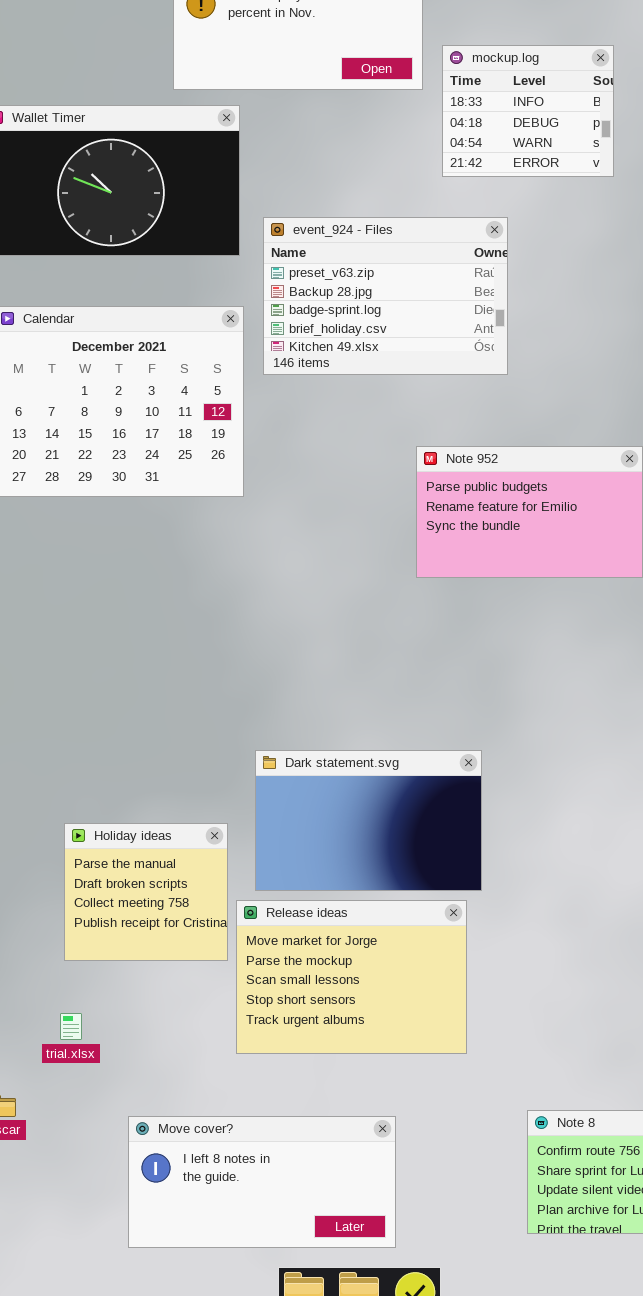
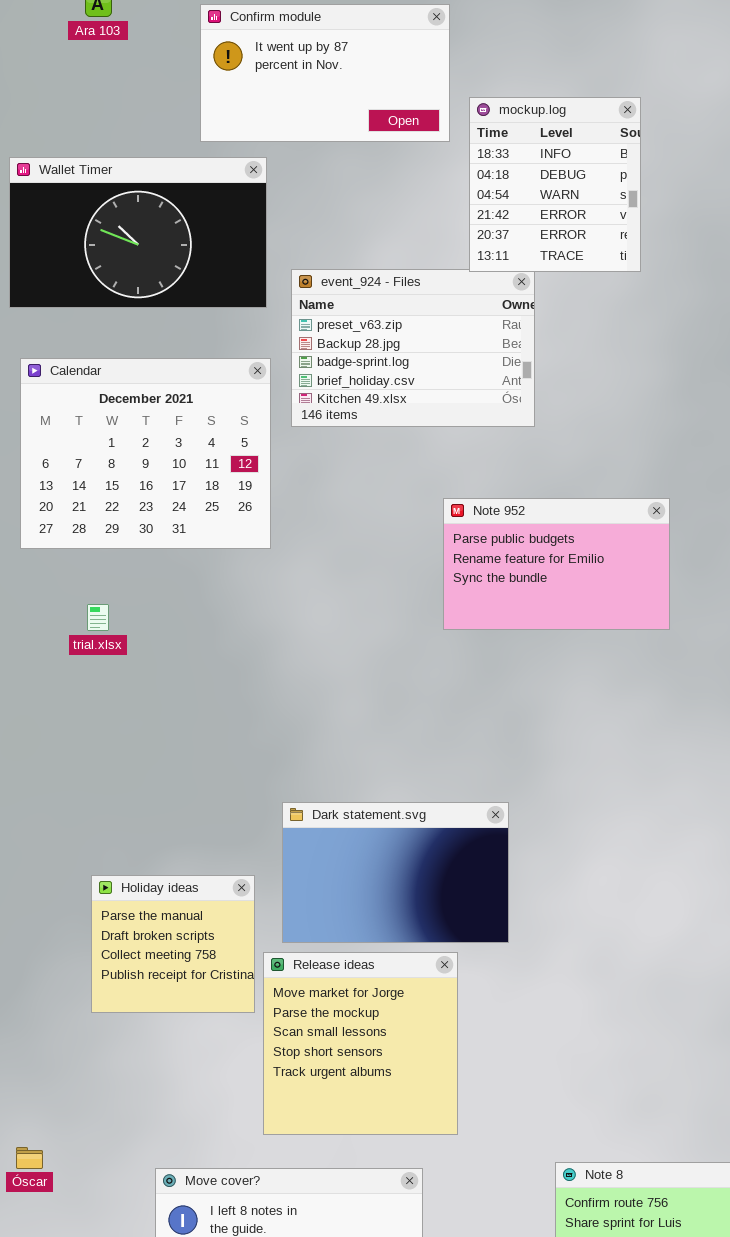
mockup.log: [442,45,614,177] -> [469,97,641,272], resized
Release ideas: [236,900,467,1054] -> [263,952,458,1135], resized
trial.xlsx: [60,1013,82,1040] -> [87,604,109,631], moved

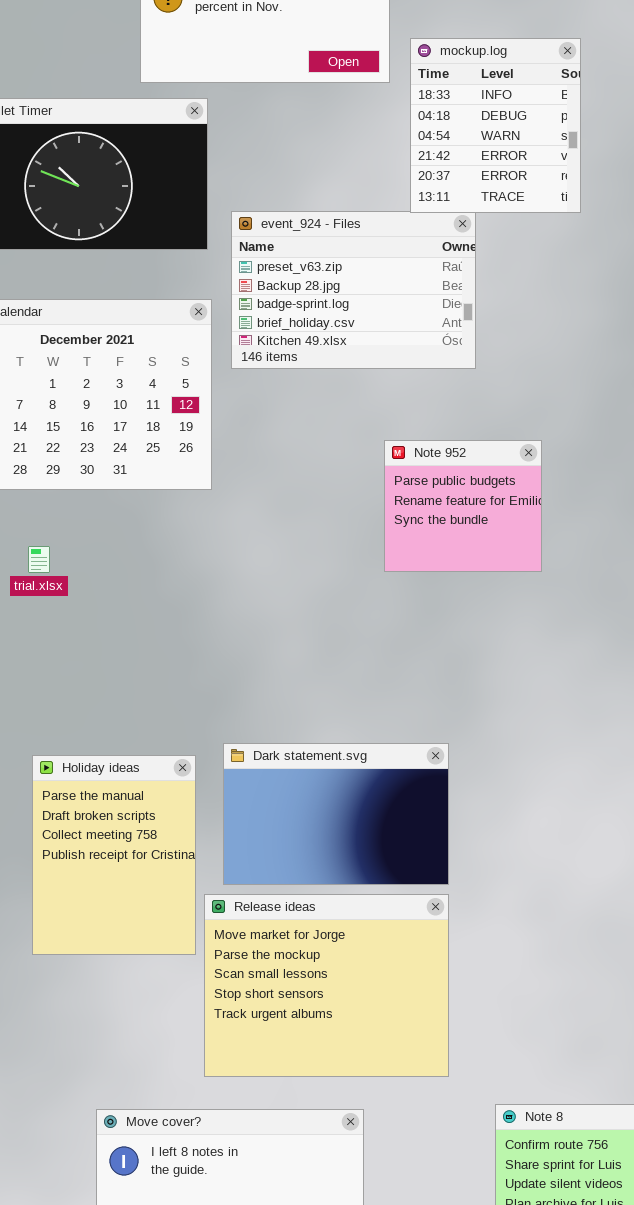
Note 952: [443,498,670,630] -> [384,440,542,572], resized
Holiday ideas: [91,875,255,1013] -> [32,755,196,955], resized
Release ideas: [263,952,458,1135] -> [204,894,449,1077], resized

